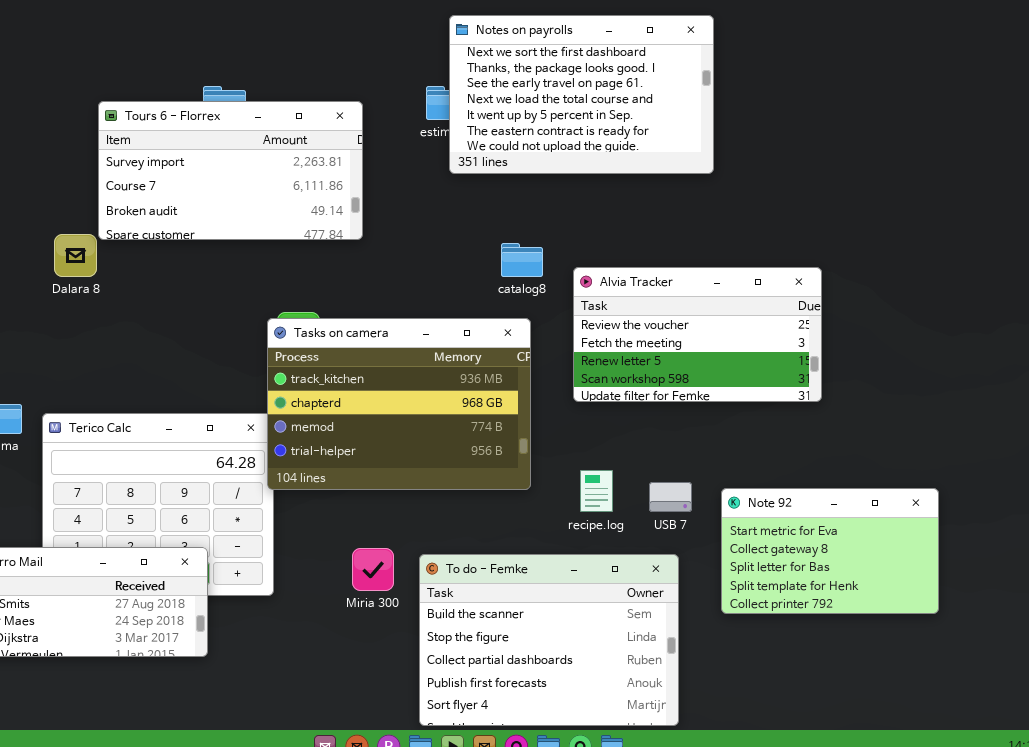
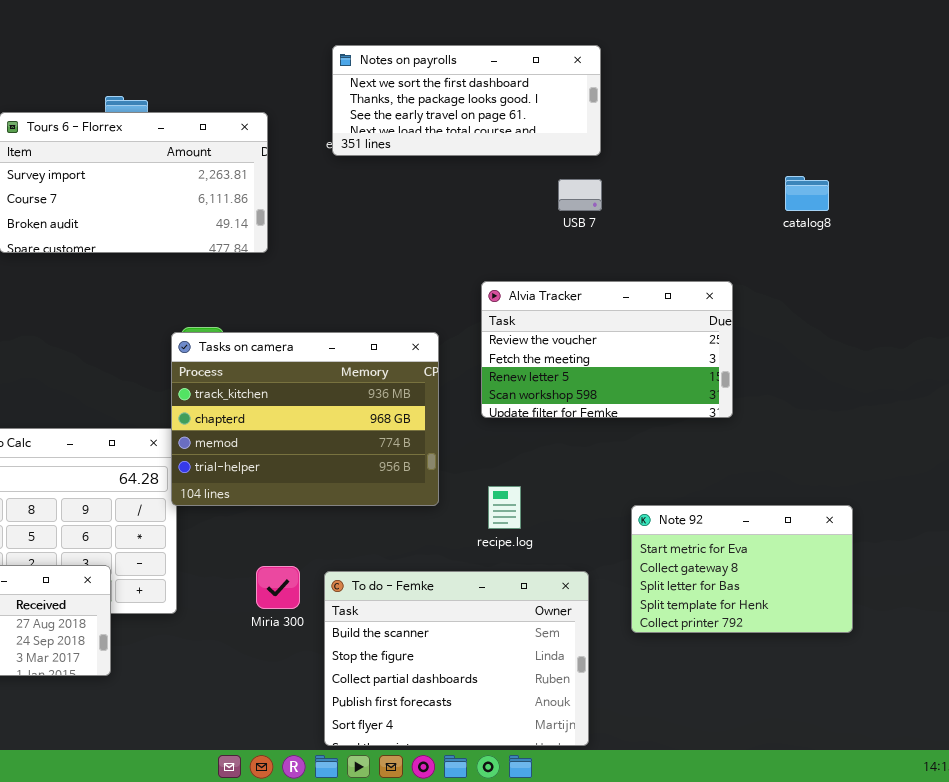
Notes on payrolls: [449,15,714,174] -> [332,45,601,156], moved, resized
catalog8: [501,243,543,277] -> [785,176,829,211], moved
USB 7: [649,482,692,512] -> [558,179,602,211], moved

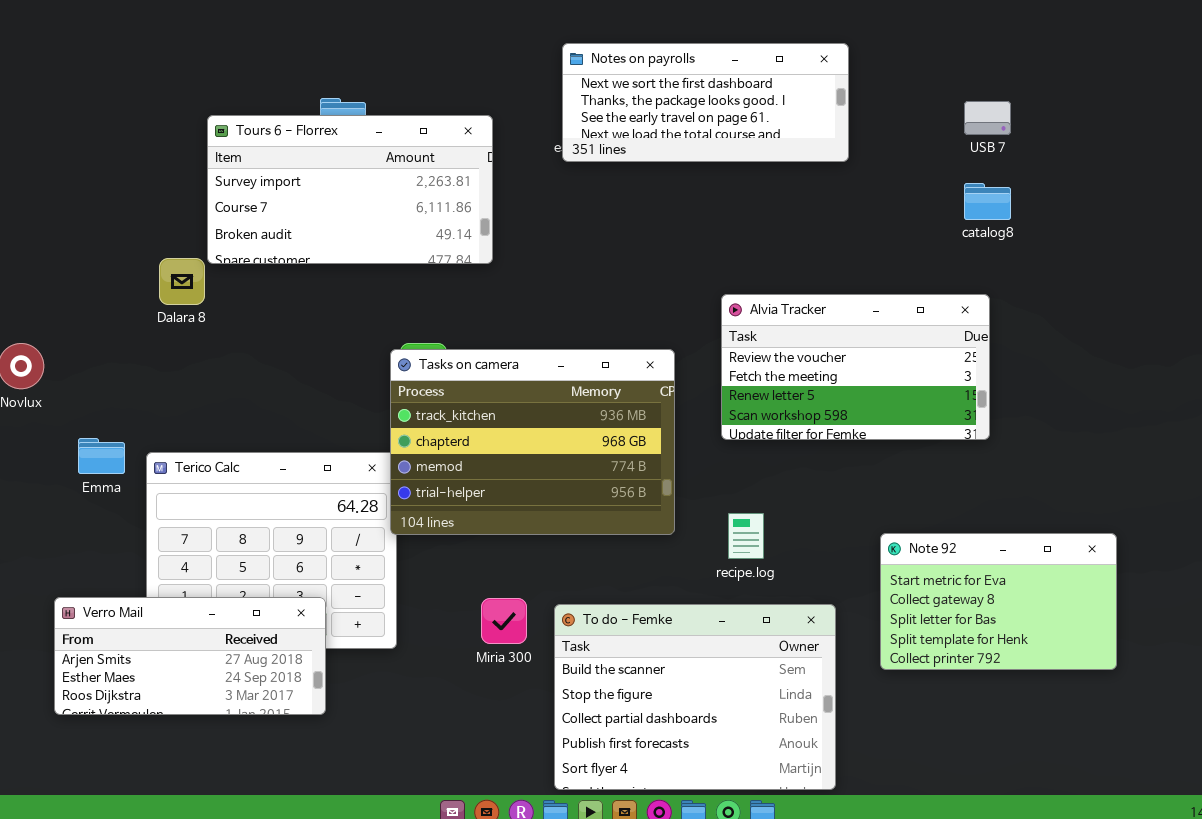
catalog8: [785,176,829,211] -> [964,183,1011,220], moved
USB 7: [558,179,602,211] -> [964,101,1011,135], moved

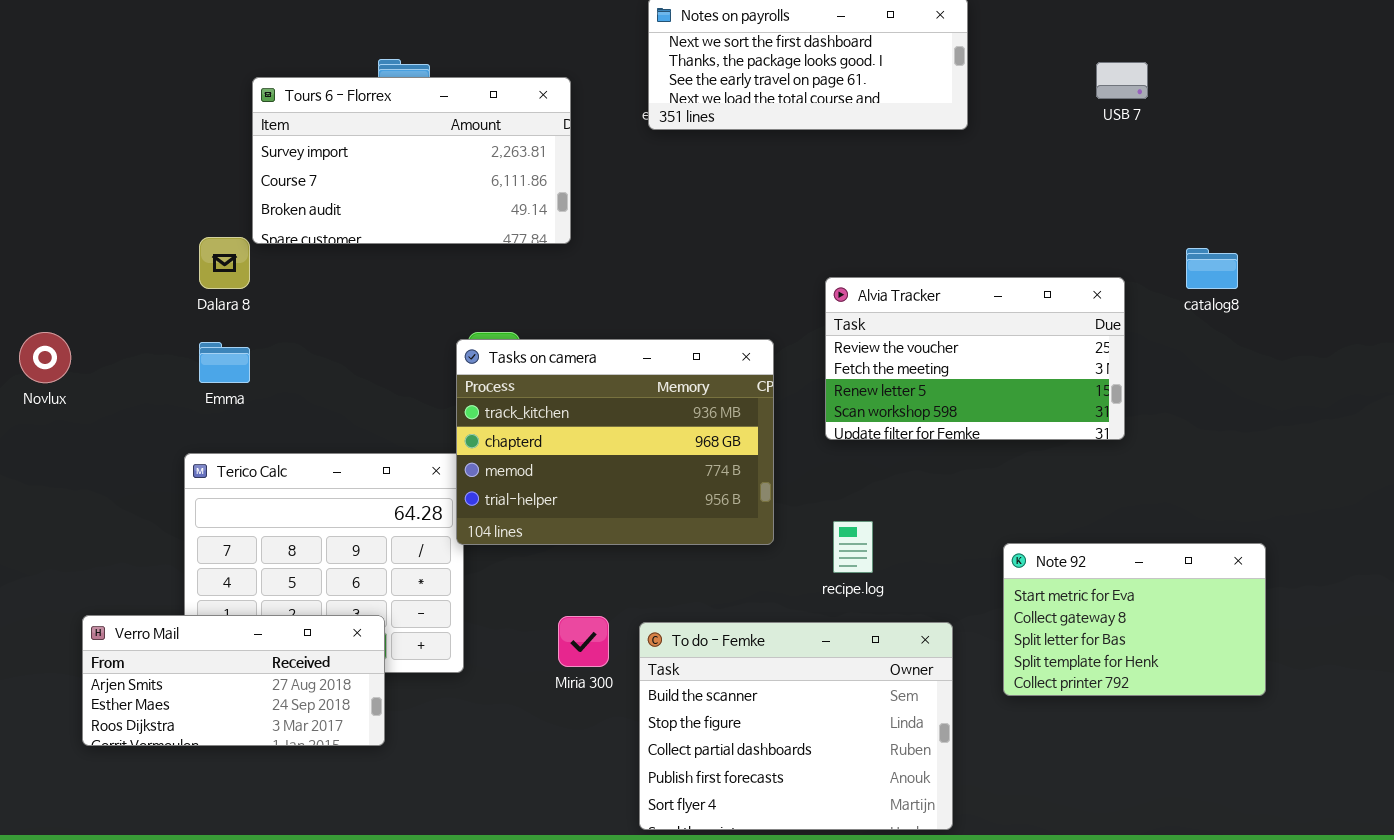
catalog8: [964,183,1011,220] -> [1186,248,1238,289], moved
Emma: [78,438,125,474] -> [199,342,250,383], moved

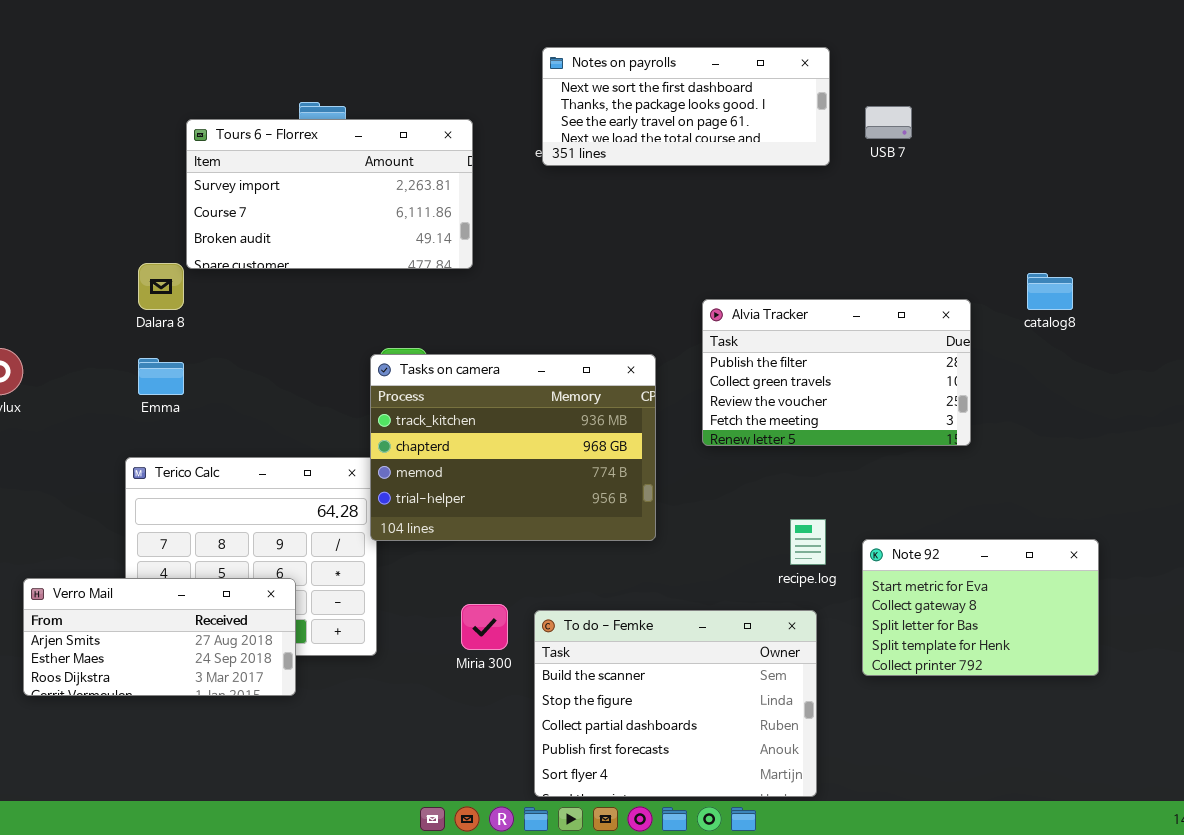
USB 7: [1096,62,1148,99] -> [865,106,912,139], moved
Alvia Tracker: [825,277,1125,440] -> [702,299,971,446], scrolled up 2 rows
recipe.log: [833,521,873,573] -> [790,519,826,565], moved
Verro Mail: [82,615,385,746] -> [23,578,296,696], moved

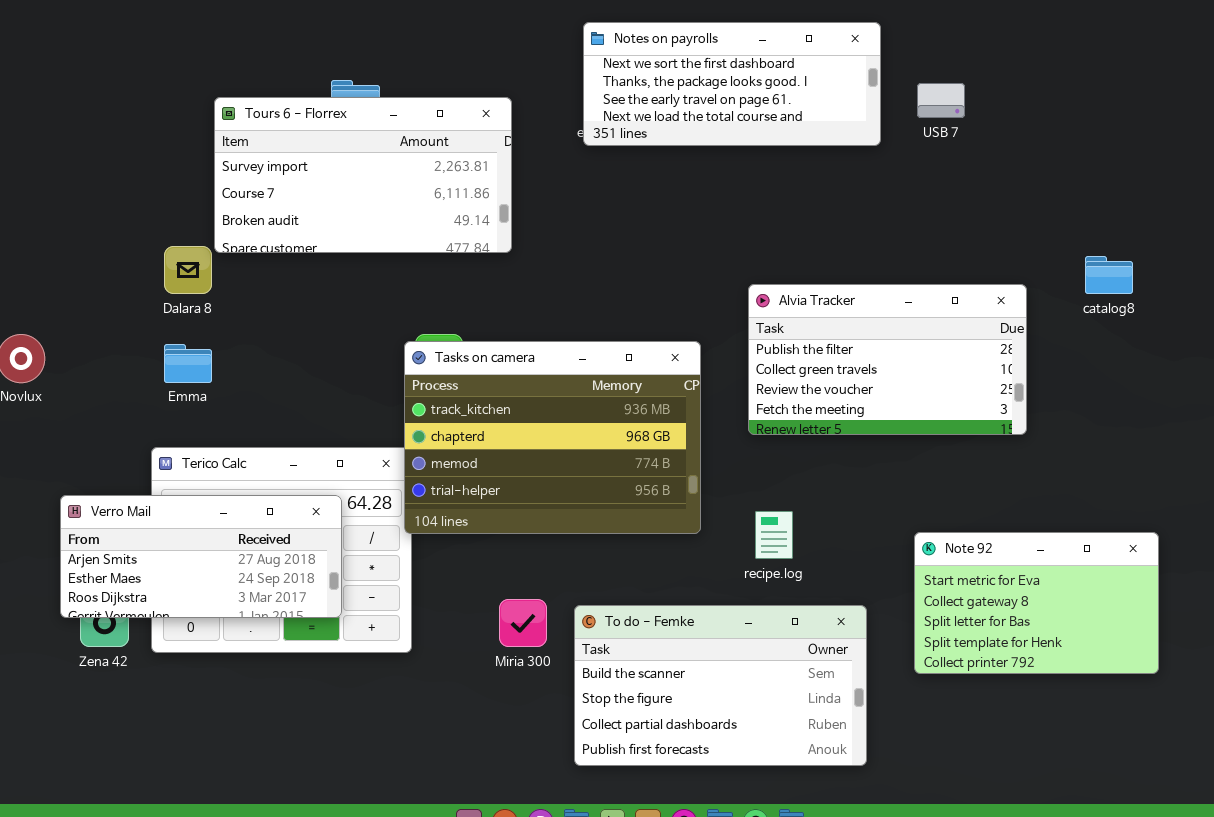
recipe.log: [790,519,826,565] -> [755,511,793,559], moved
Verro Mail: [23,578,296,696] -> [60,495,342,618], moved
To do - Femke: [534,610,817,797] -> [574,605,867,766], resized

